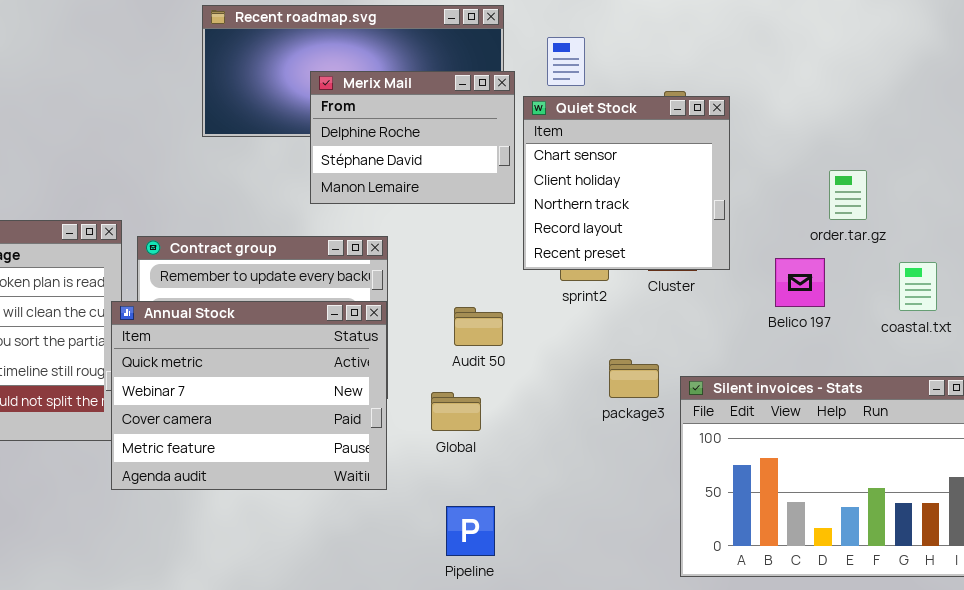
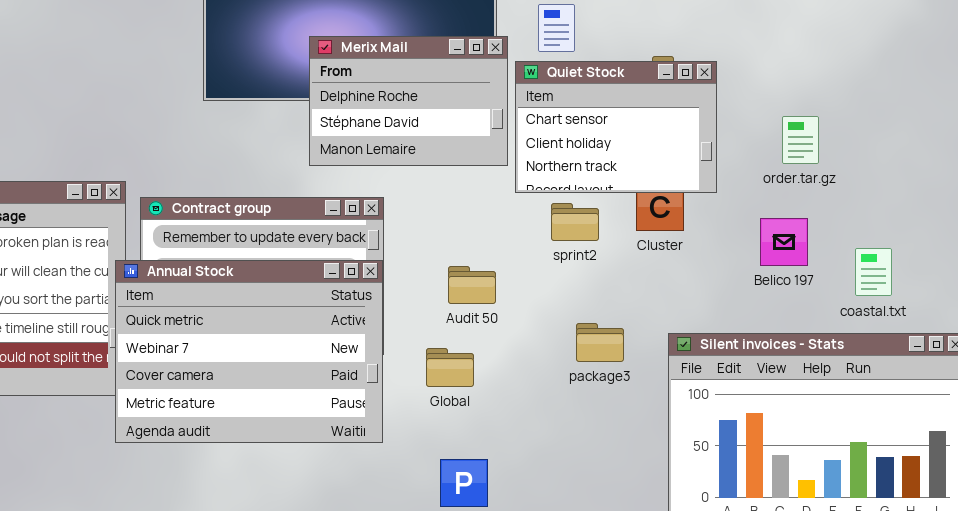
Quiet Stock: [523,96,730,270] -> [515,61,717,193], resized
order.tar.gz: [829,170,867,220] -> [782,116,819,164], moved
coastal.txt: [899,262,937,311] -> [855,248,892,296], moved
package3: [609,359,659,398] -> [576,323,624,362], moved

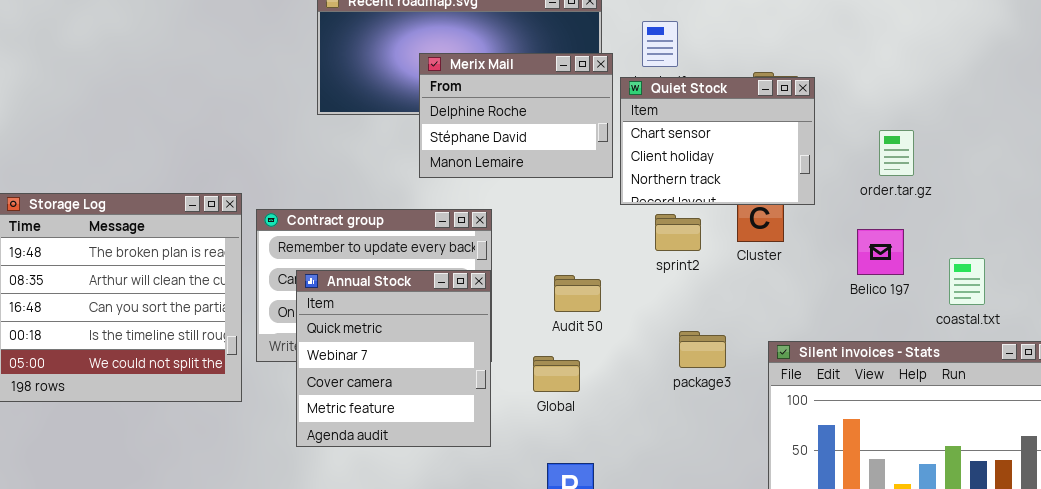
Annual Stock: [115,260,383,443] -> [296,270,491,447], resized

